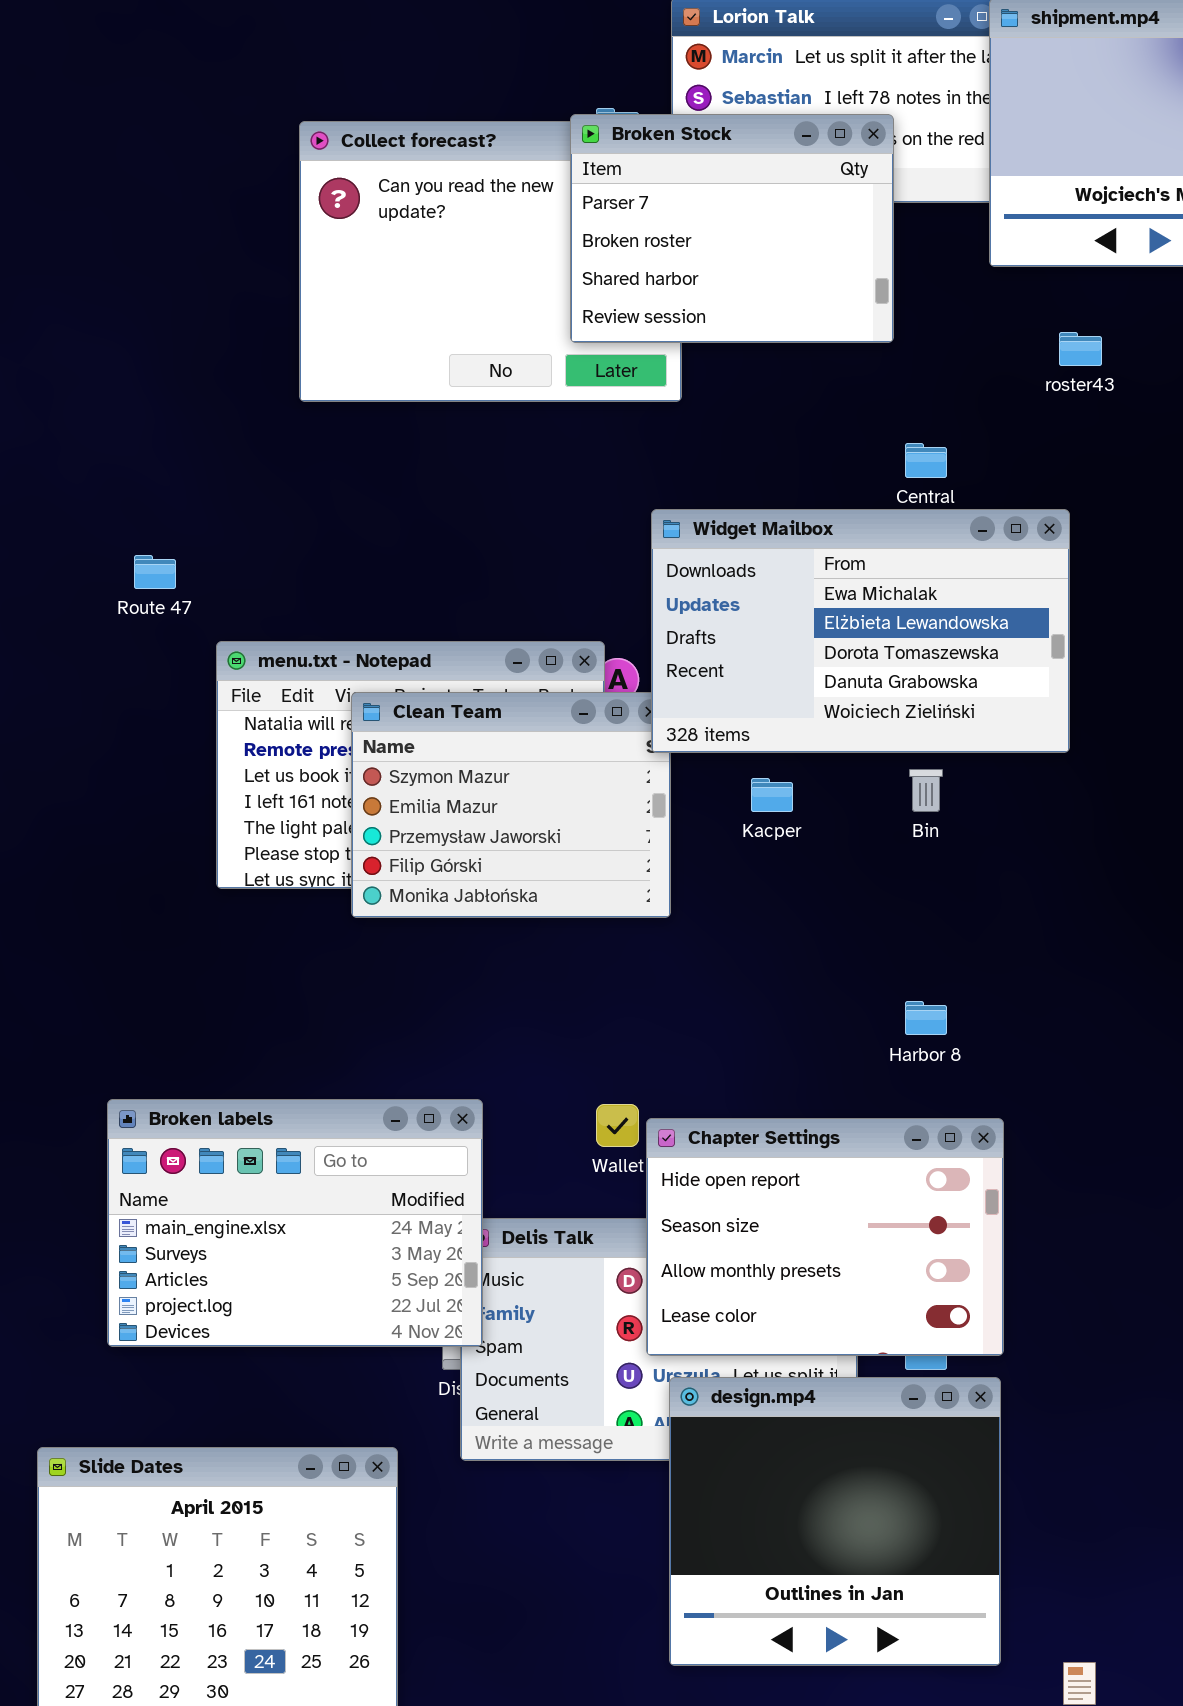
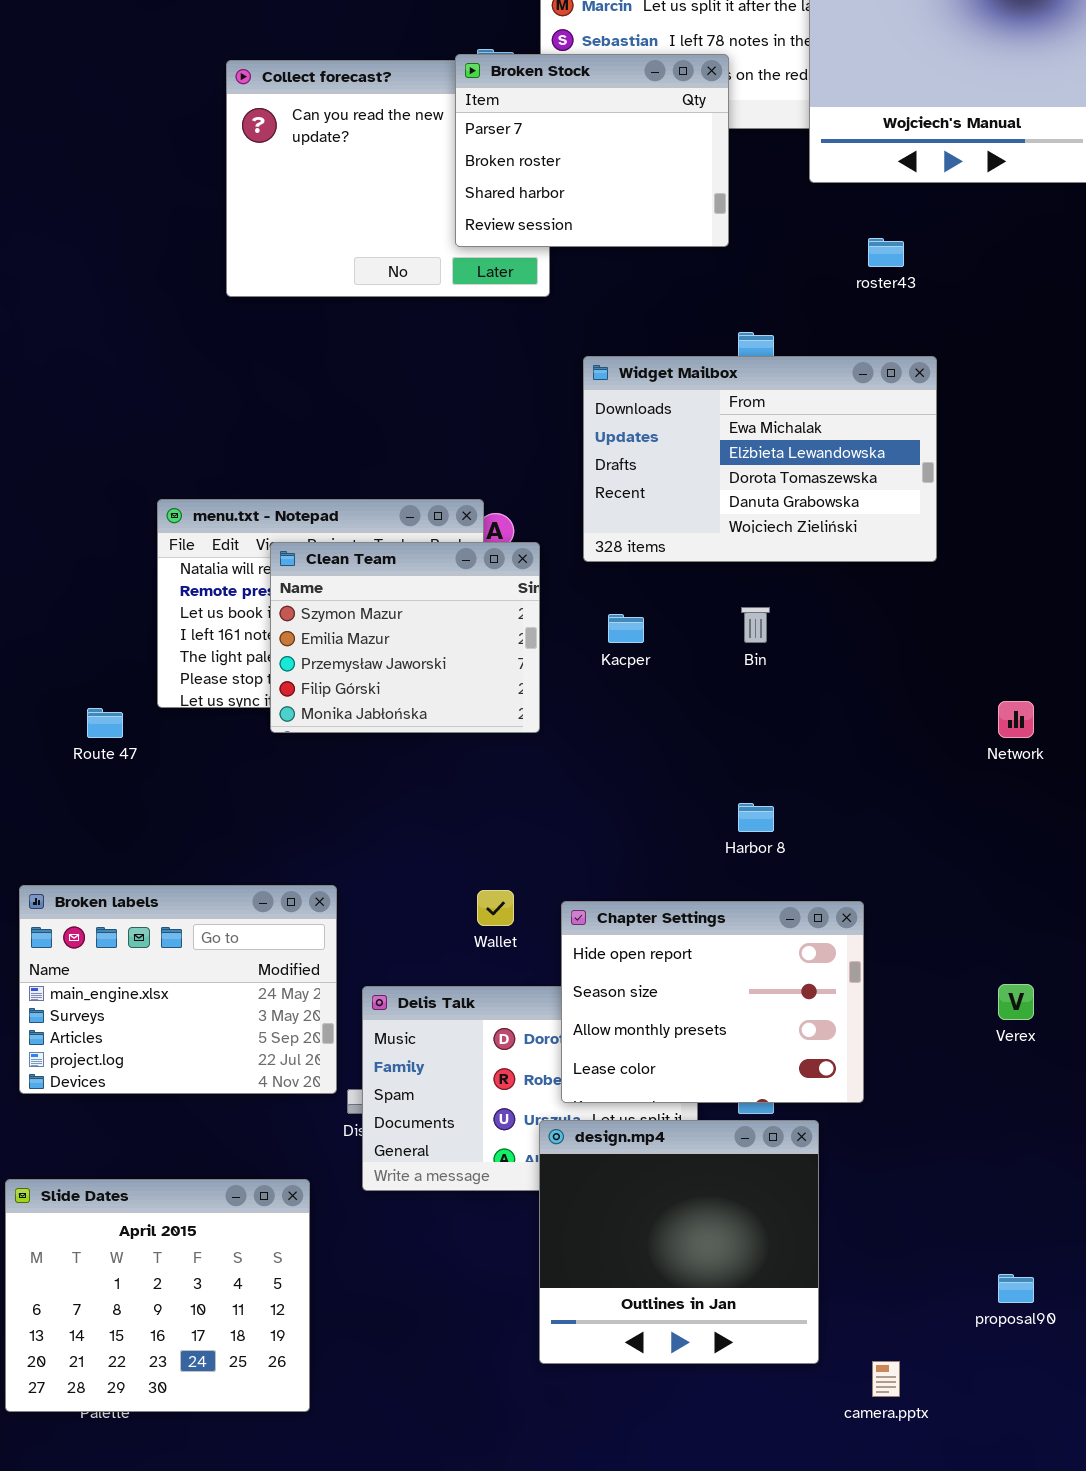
Widget Mailbox: [651,509,1070,753] -> [583,356,937,562], moved
Route 47: [134,555,176,589] -> [87,708,123,738], moved
Broken labels: [107,1099,483,1347] -> [19,885,337,1094], moved
Chapter Settings: [646,1118,1004,1356] -> [561,901,864,1103], moved

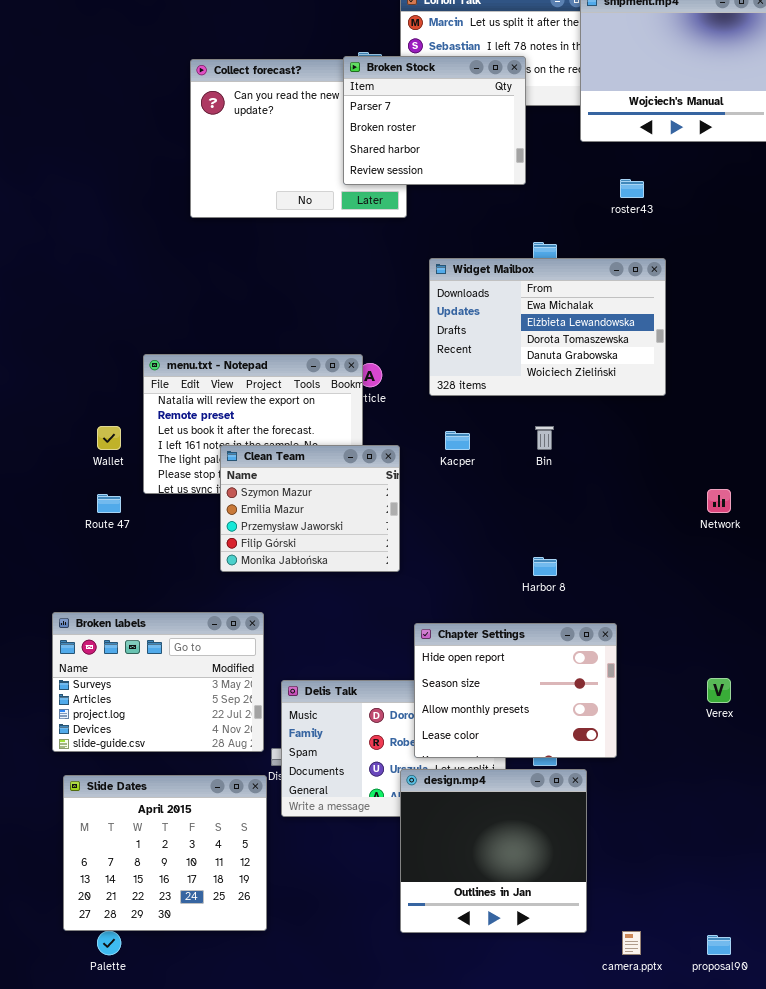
Clean Team: [270,542,540,733] -> [220,445,400,572], moved
Broken labels: [19,885,337,1094] -> [52,612,264,752], scrolled down 1 row
Wallet: [477,890,514,926] -> [97,426,121,450], moved
Slide Dates: [5,1179,310,1412] -> [63,775,267,931], moved
proposal90: [998,1274,1034,1303] -> [707,935,731,955], moved

